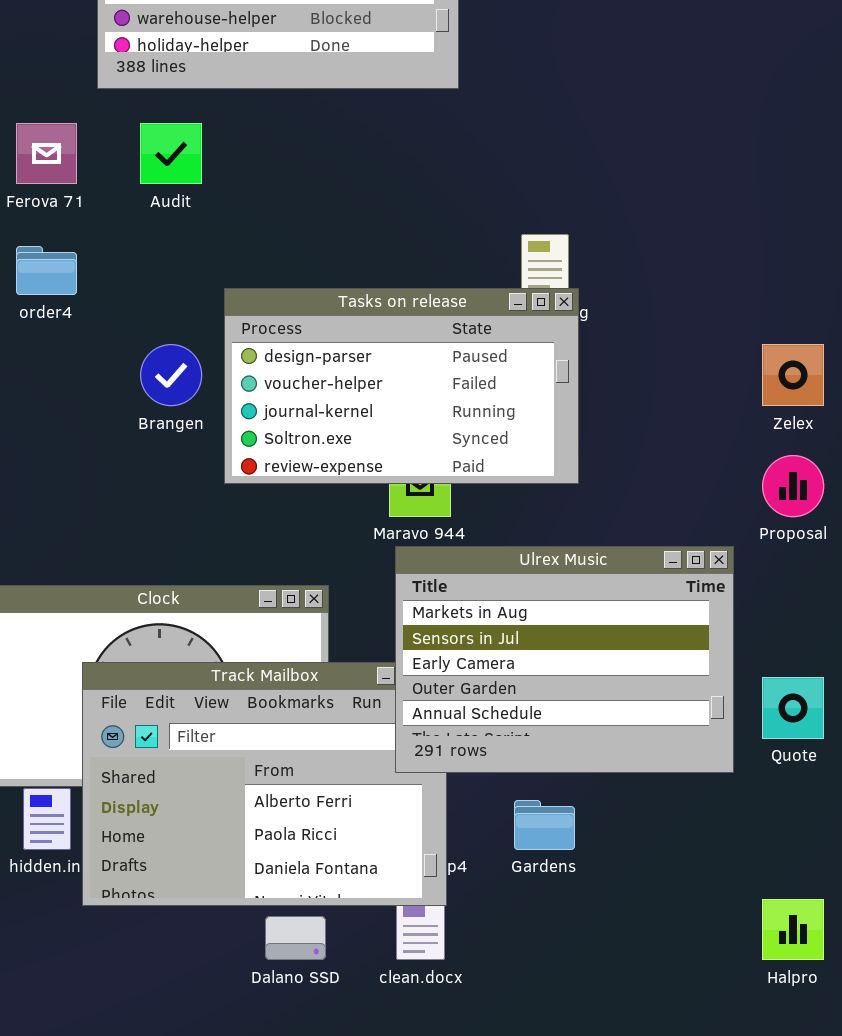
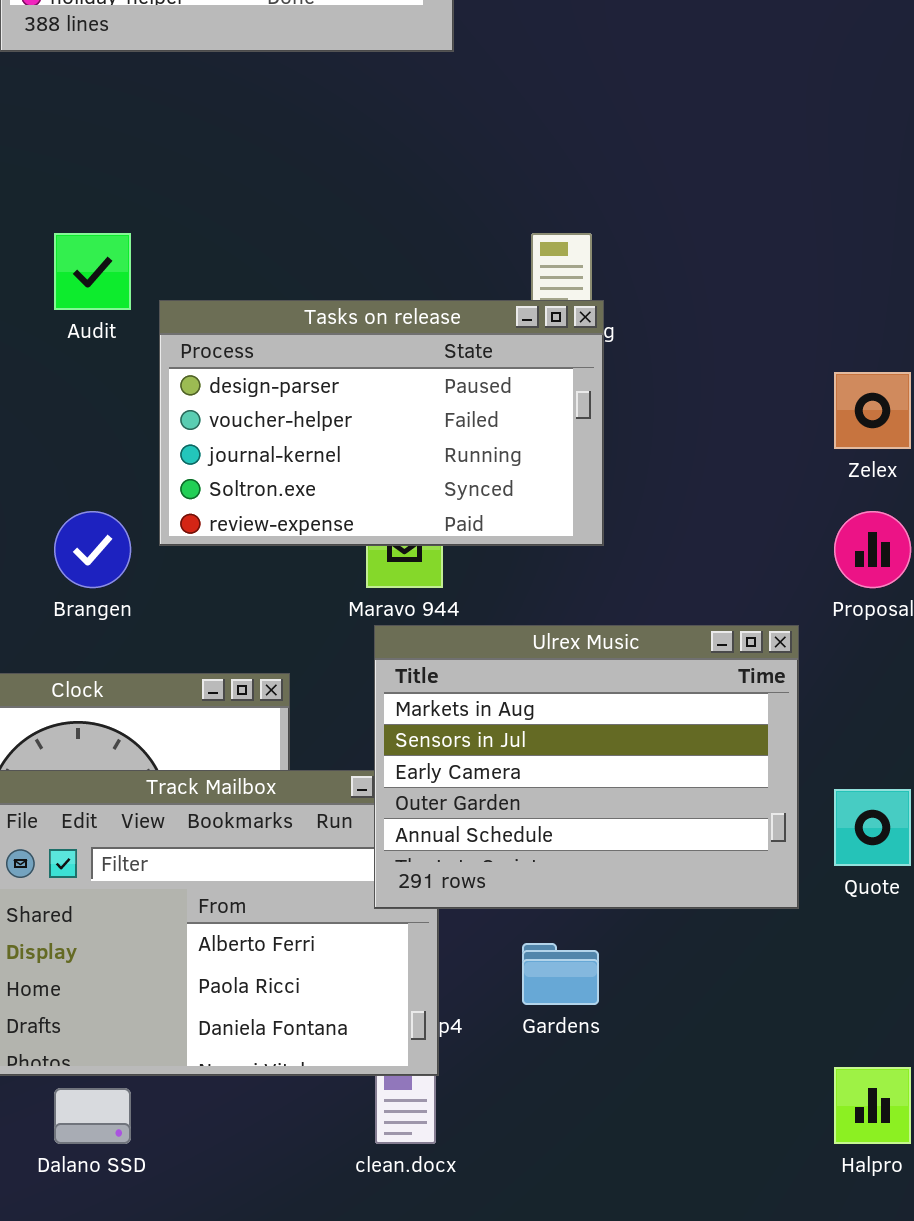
Audit: [140,123,202,184] -> [54,233,131,310], moved
Brangen: [140,344,202,406] -> [54,511,131,588], moved
Dalano SSD: [265,916,326,960] -> [54,1088,131,1144], moved

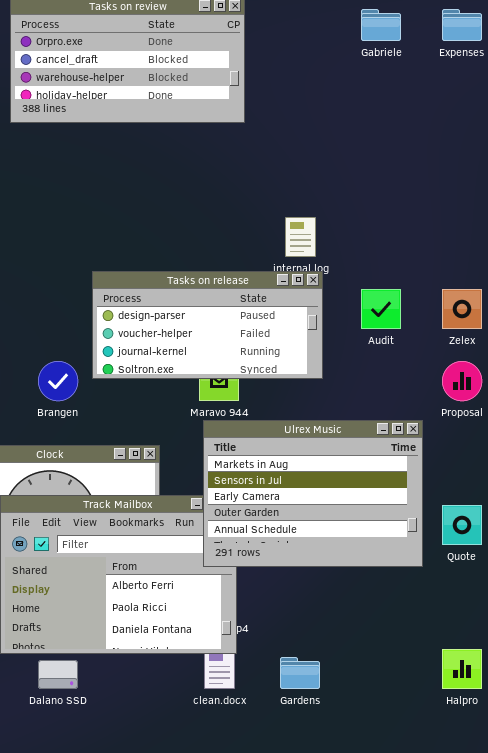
Audit: [54,233,131,310] -> [361,289,401,329], moved
Tasks on release: [159,300,604,546] -> [92,271,323,379], resized
Gardens: [522,943,599,1005] -> [280,657,320,689], moved

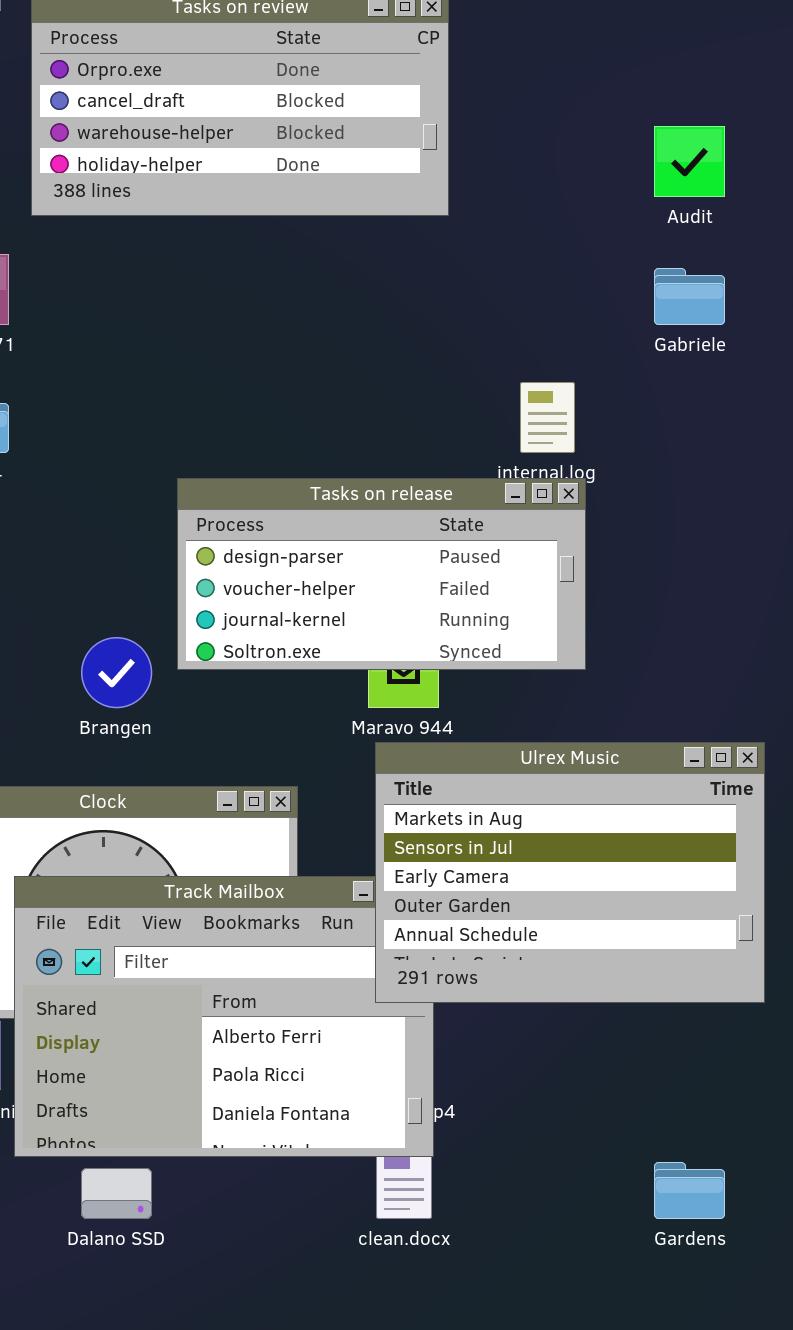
Gabriele: [361,9,401,41] -> [654,268,725,325], moved
Audit: [361,289,401,329] -> [654,126,725,197], moved
Gardens: [280,657,320,689] -> [654,1162,725,1219], moved

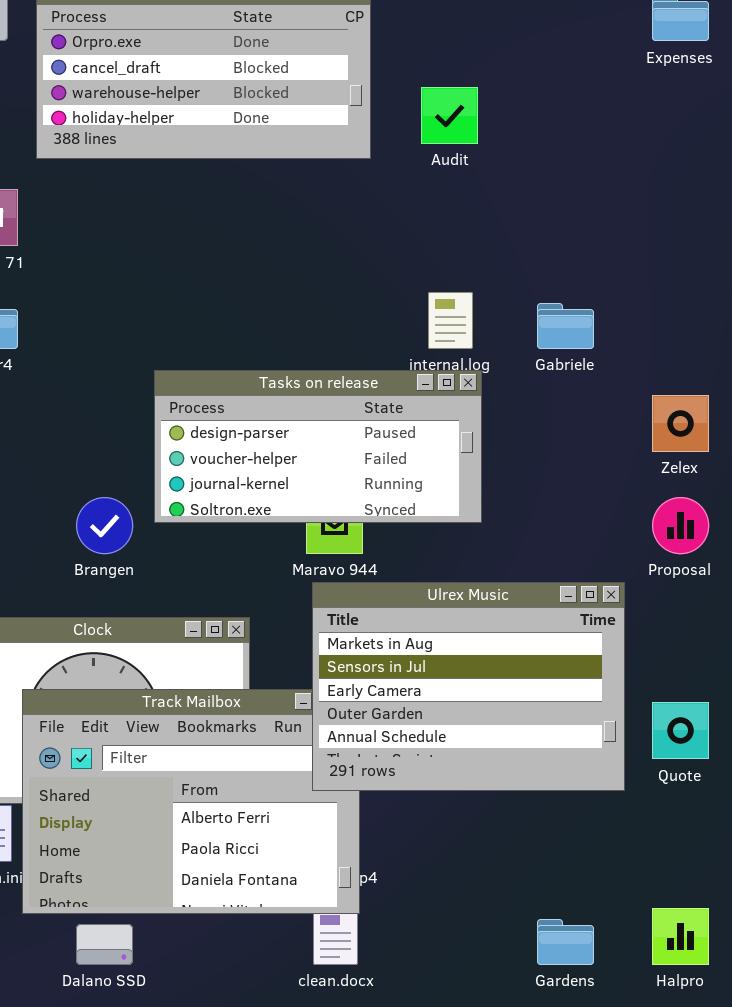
Audit: [654,126,725,197] -> [421,87,478,144], moved
Gabriele: [654,268,725,325] -> [537,303,594,349], moved

